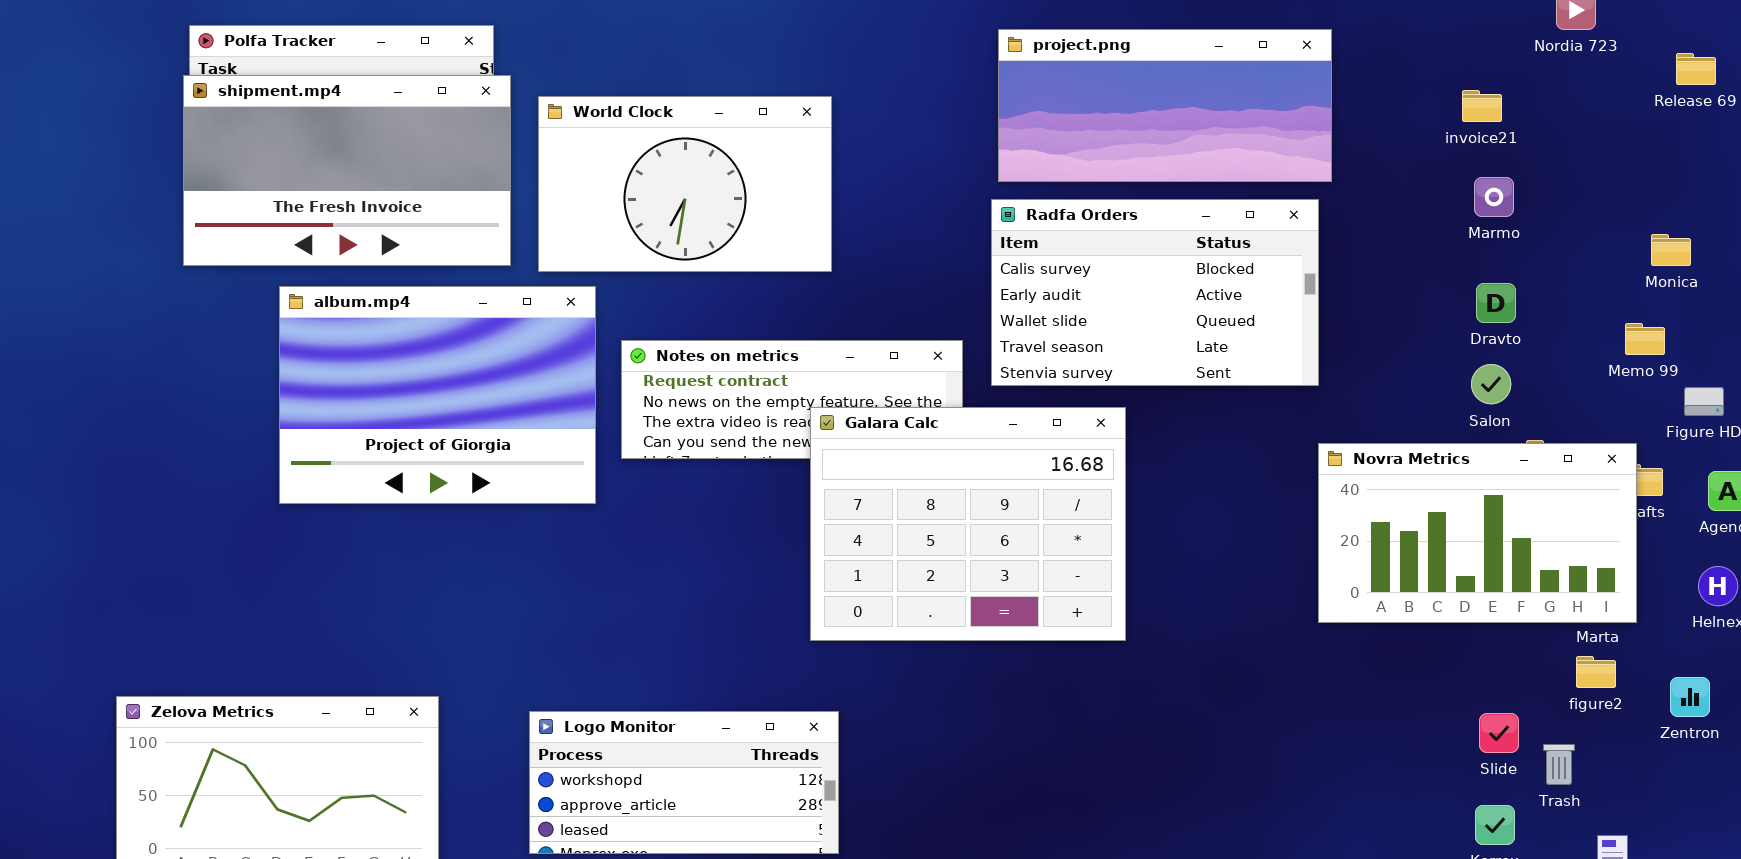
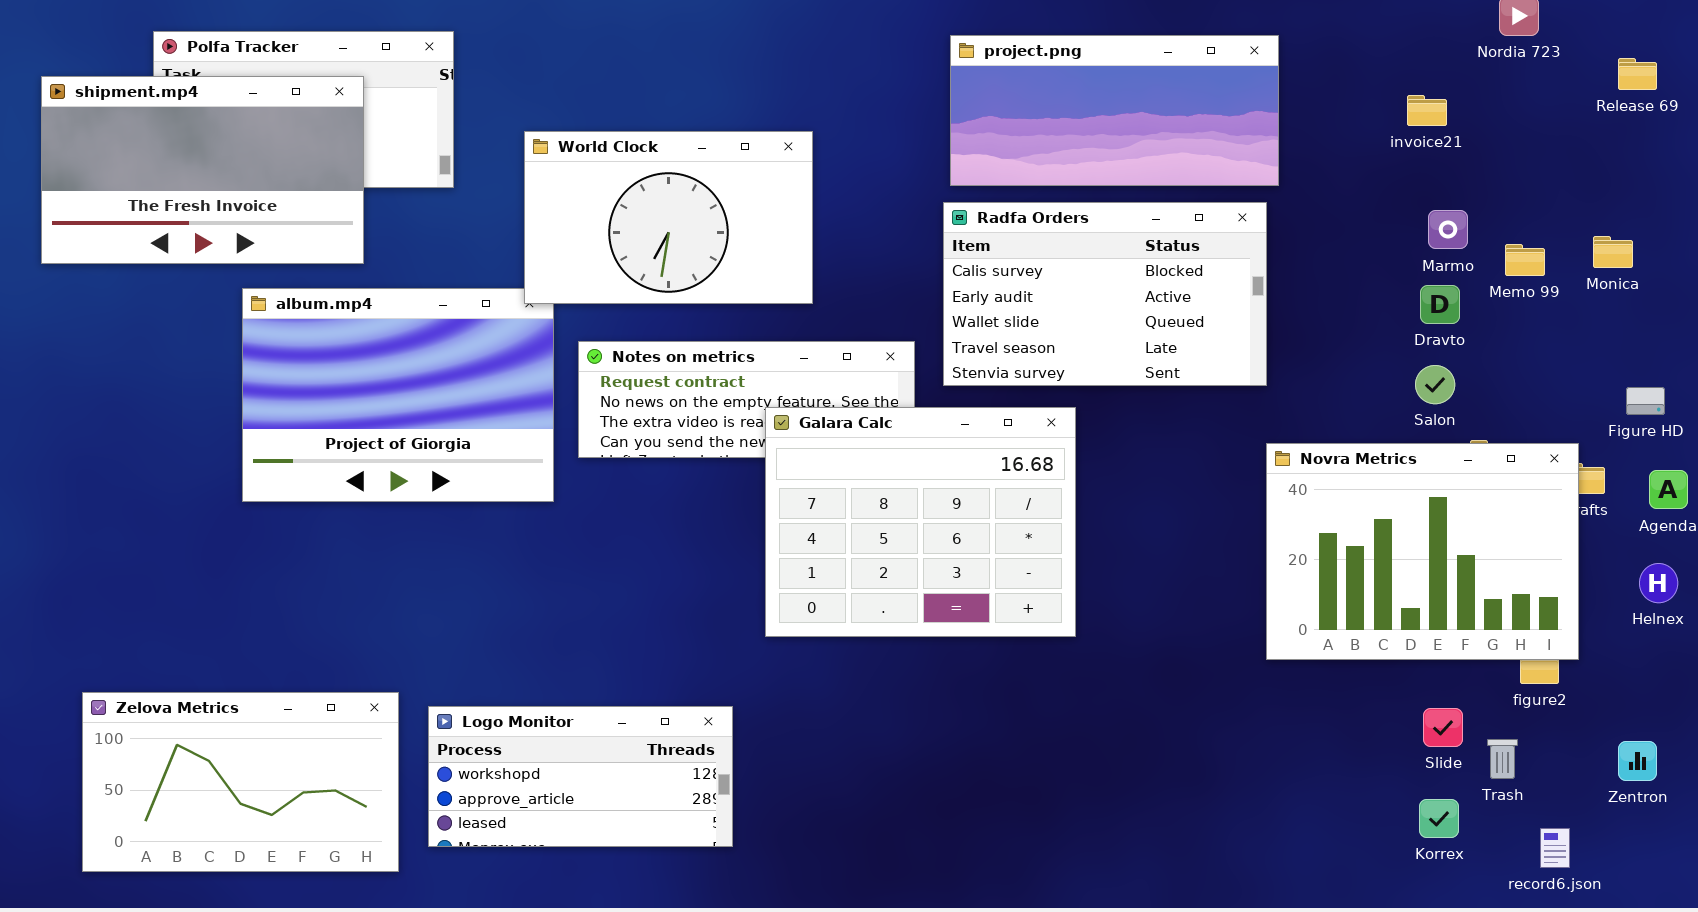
shipment.mp4: [183,75,511,266] -> [41,76,364,264], moved
World Clock: [538,96,832,272] -> [524,131,813,304], moved
Marmo: [1474,177,1514,217] -> [1428,210,1468,249], moved
Memo 99: [1625,323,1665,355] -> [1505,244,1545,276], moved
Novra Metrics: [1318,443,1637,623] -> [1266,443,1579,660], resized
Zentron: [1670,677,1710,717] -> [1618,741,1657,781], moved
Logo Monitor: [529,711,839,854] -> [428,706,733,847], moved

